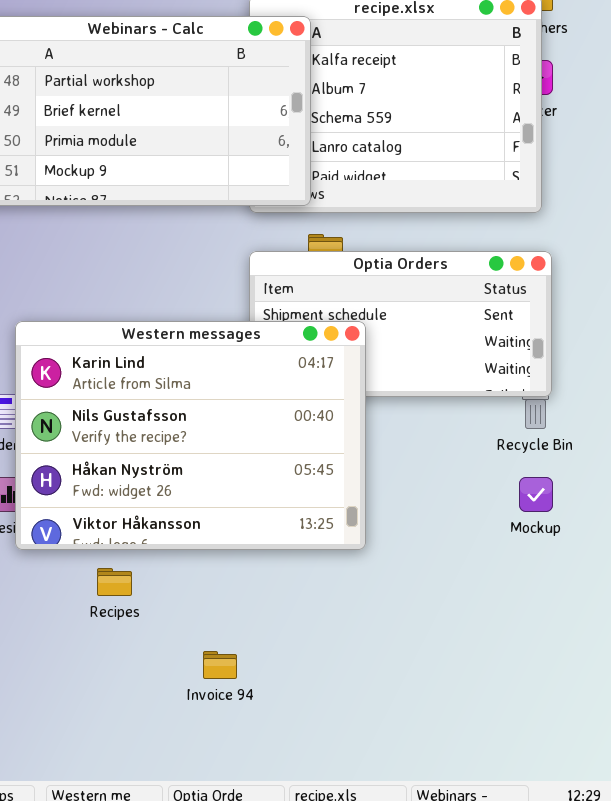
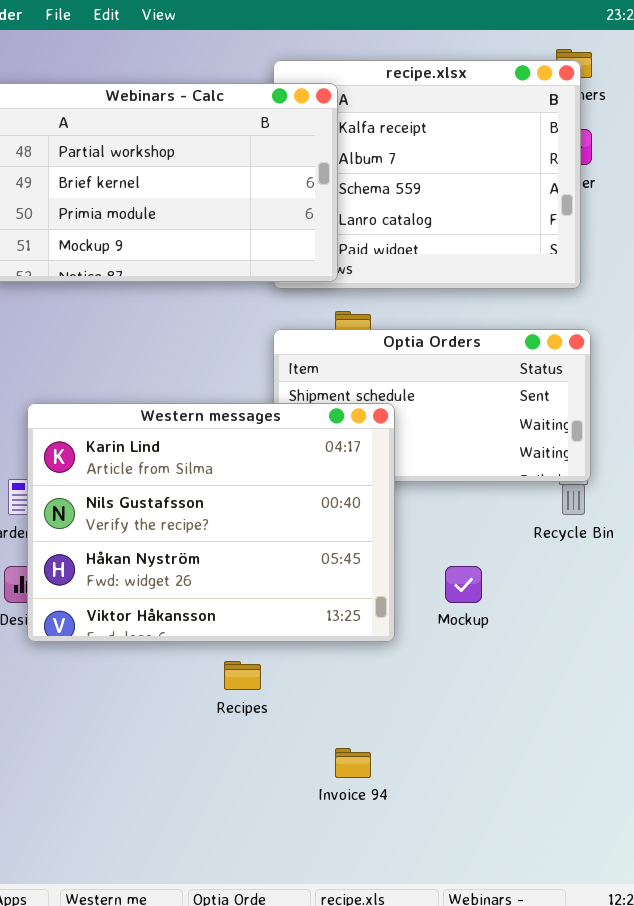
Mockup: [519,477,553,512] -> [445,566,482,603], moved
Recipes: [97,568,132,596] -> [224,661,261,690], moved
Invoice 94: [203,651,237,679] -> [335,748,371,778], moved

